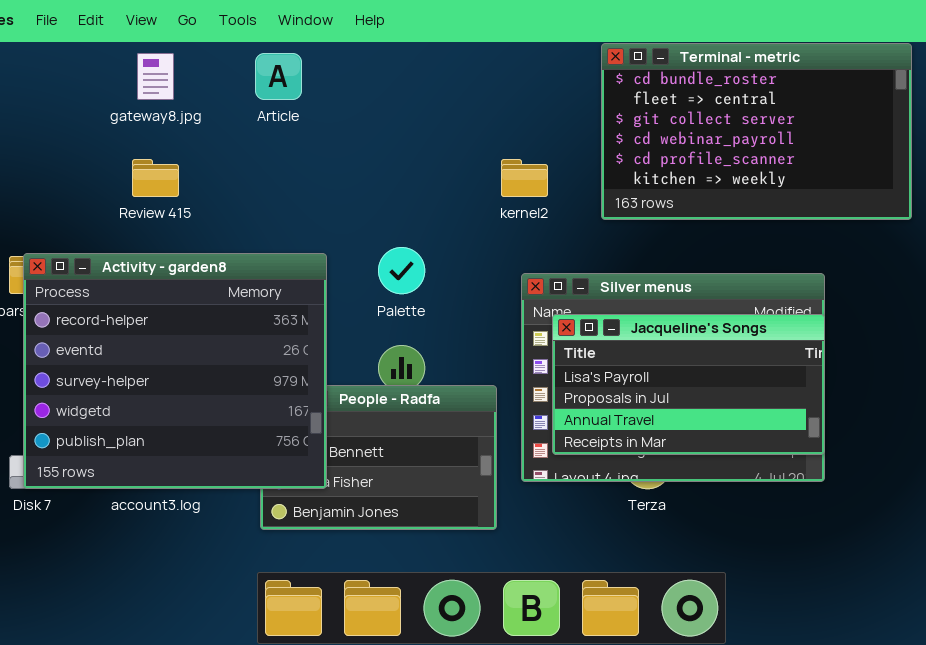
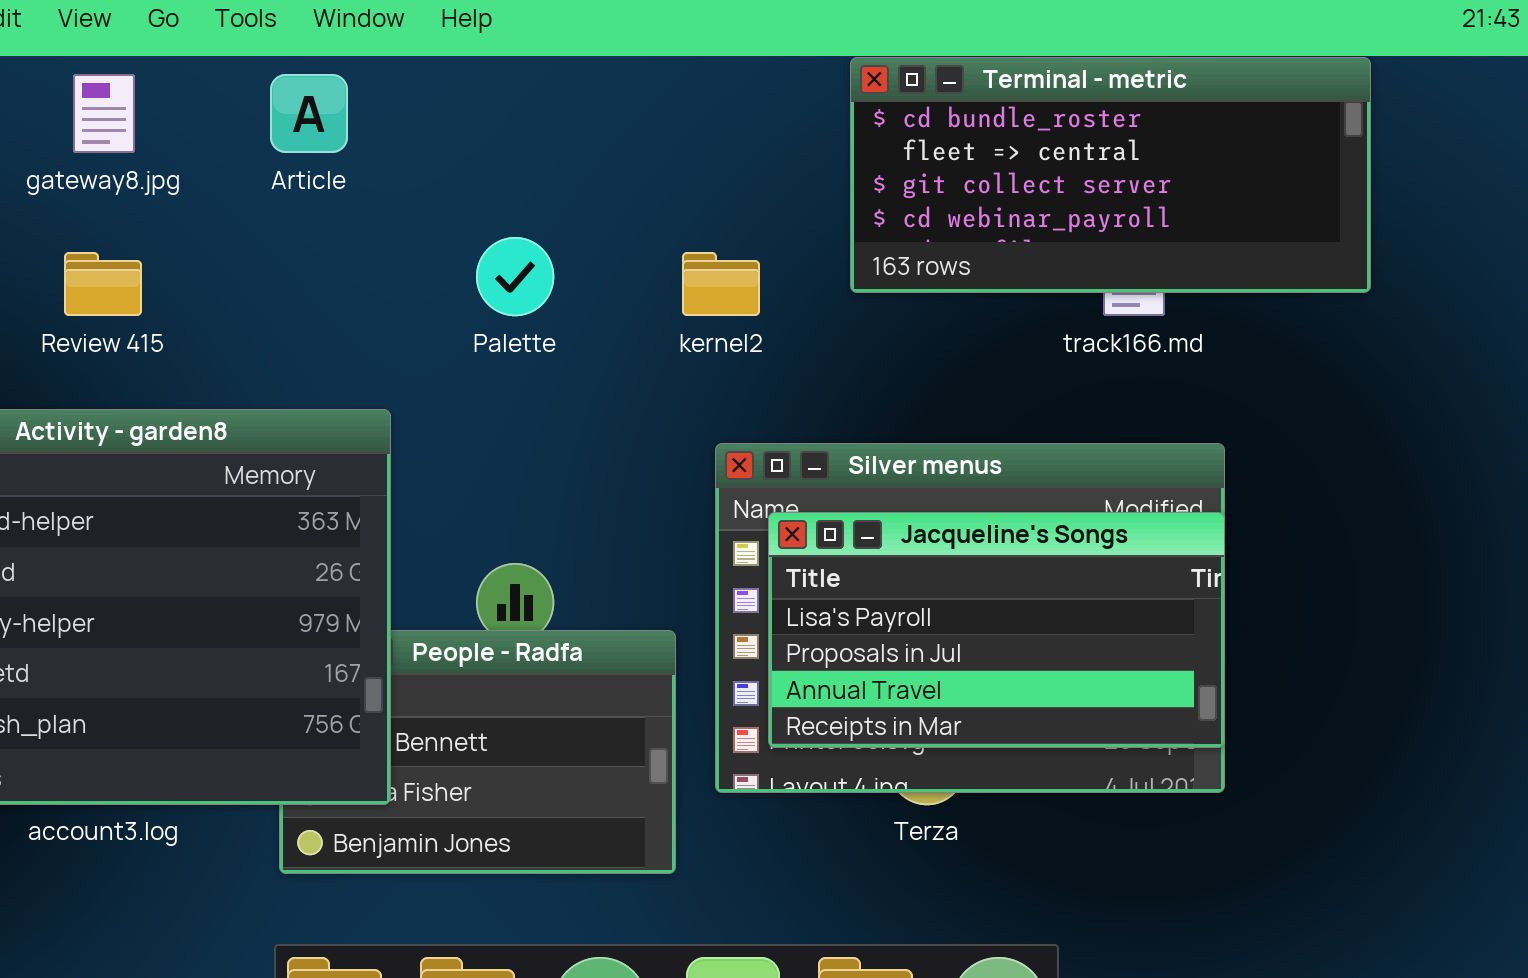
Terminal - metric: [601,43,912,220] -> [850,57,1371,293], resized
Palette: [378,247,425,294] -> [476,237,554,316], moved

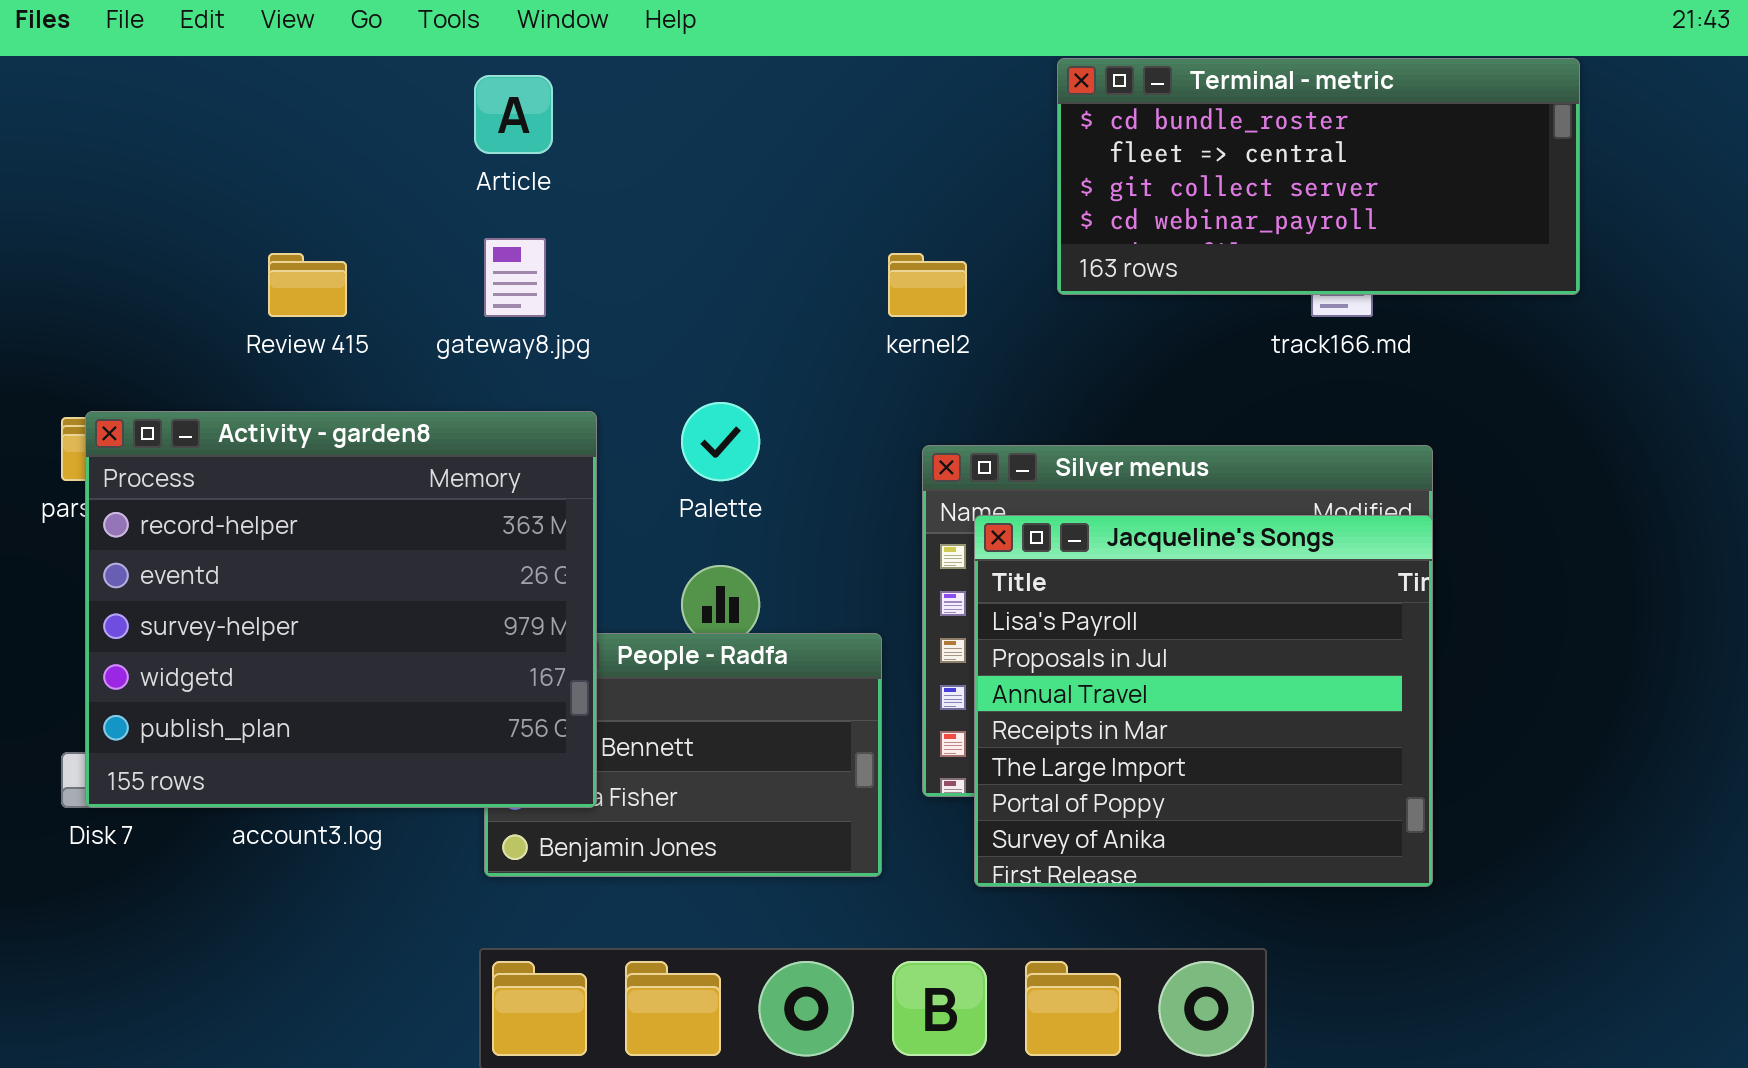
gateway8.jpg: [73,74,135,153] -> [484,238,546,317], moved
Palette: [476,237,554,316] -> [681,402,760,481], moved
Jacqueline's Songs: [768,512,1225,748] -> [974,515,1433,887], resized

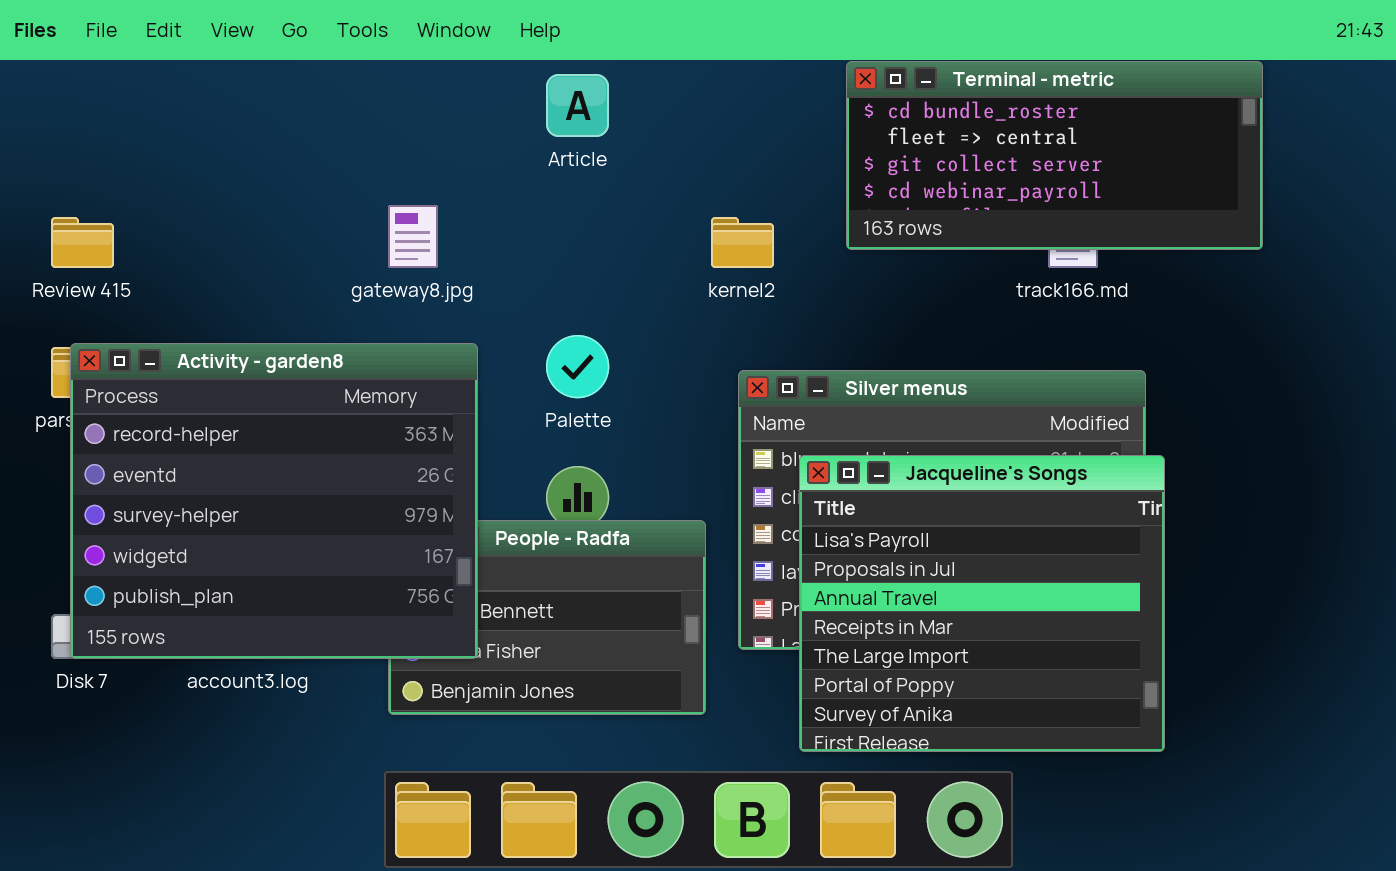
Article: [474,75,553,154] -> [546,74,609,137], moved
Review 415: [268,253,347,317] -> [51,217,114,268], moved
Jacqueline's Songs: [974,515,1433,887] -> [799,455,1165,752], moved

